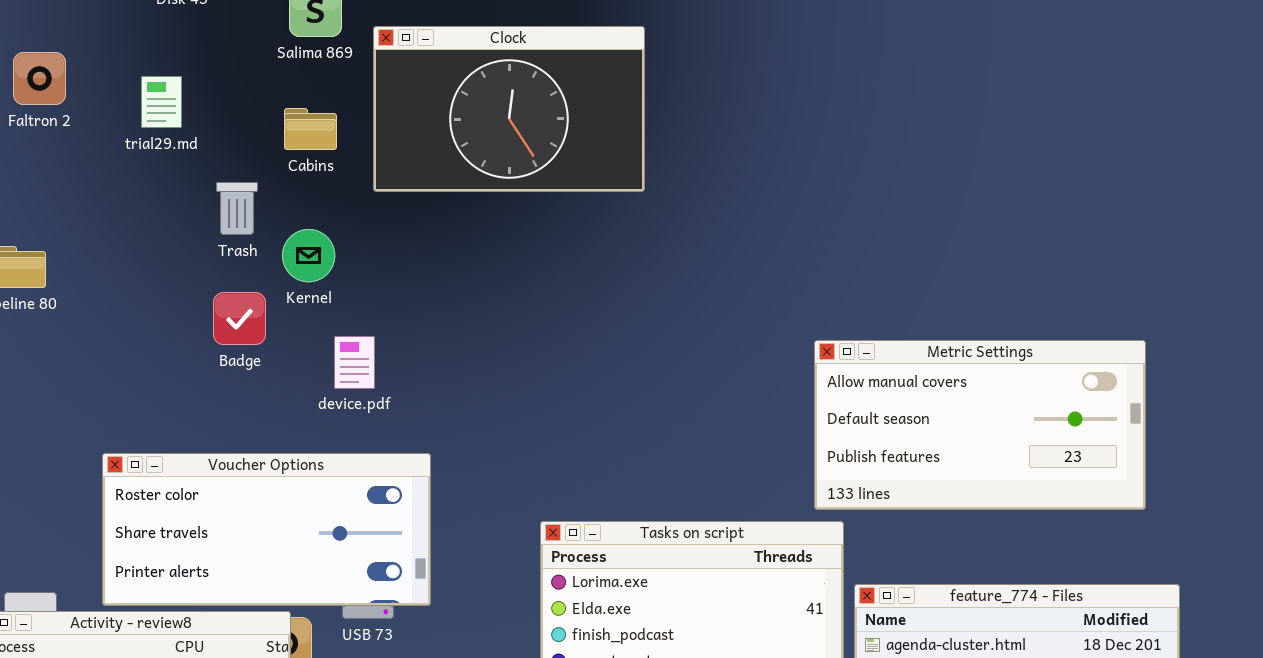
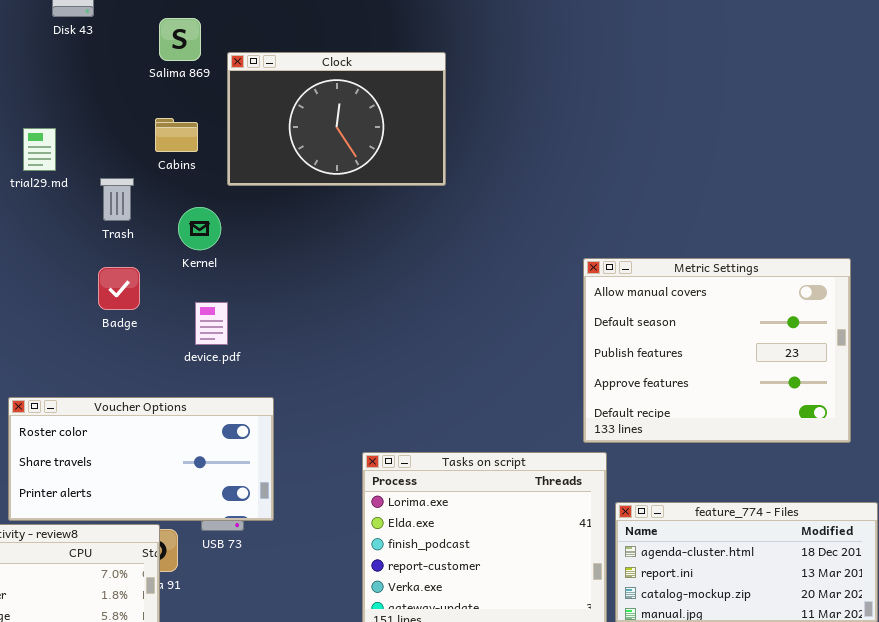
trial29.md: [141,76,182,128] -> [23,128,56,171], moved
Kernel: [282,229,335,282] -> [178,207,221,250], moved
Metric Settings: [814,340,1146,510] -> [583,258,851,443], resized

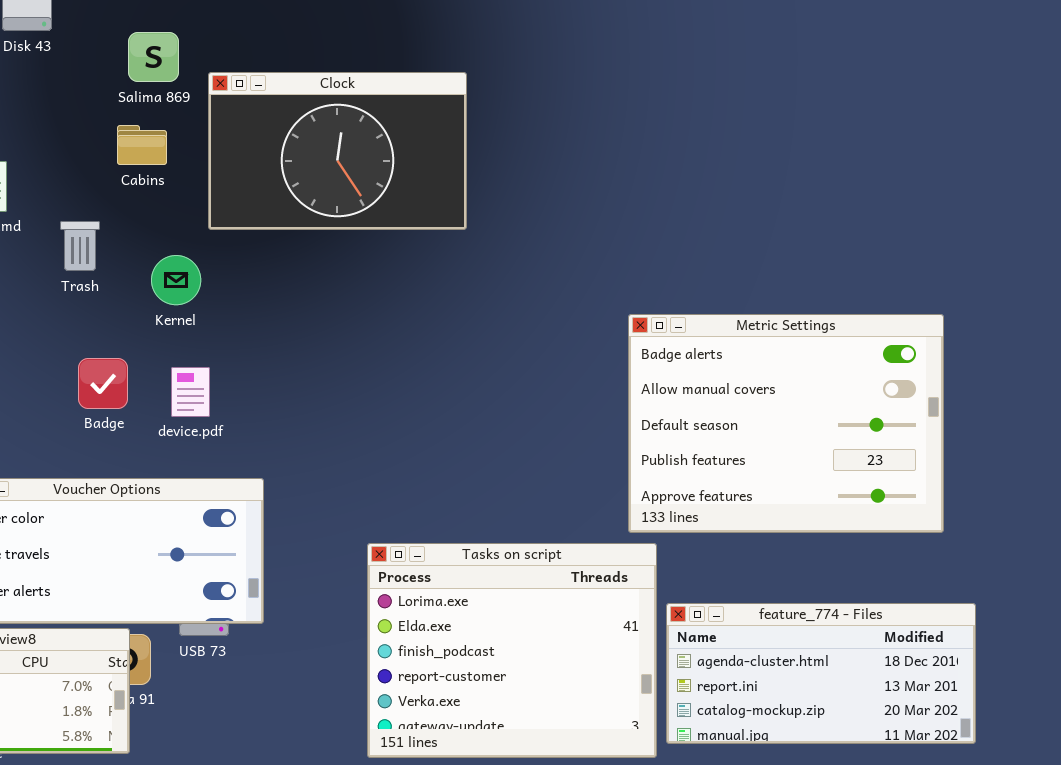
Cabins: [155,118,198,152] -> [117,125,167,165], moved
Metric Settings: [583,258,851,443] -> [628,314,944,533], scrolled up 1 row
Badge: [98,267,140,310] -> [78,358,128,409], moved

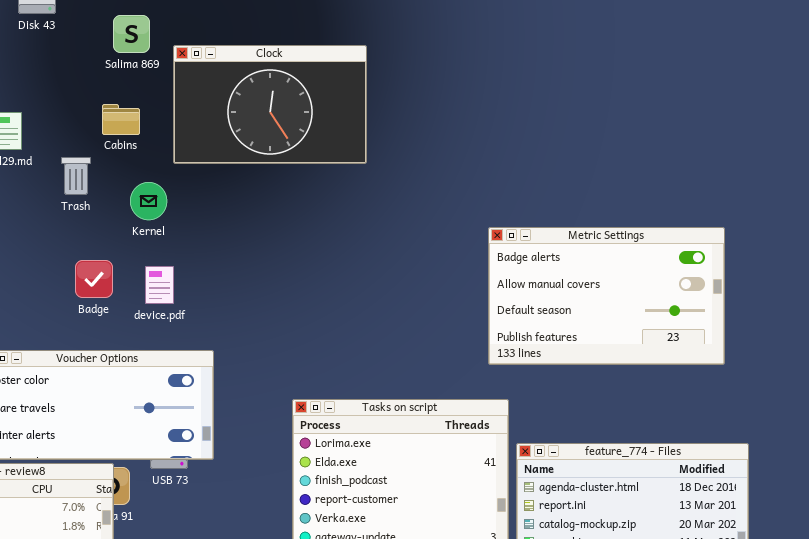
Cabins: [117,125,167,165] -> [102,104,140,135], moved
Metric Settings: [628,314,944,533] -> [488,227,725,365], resized

